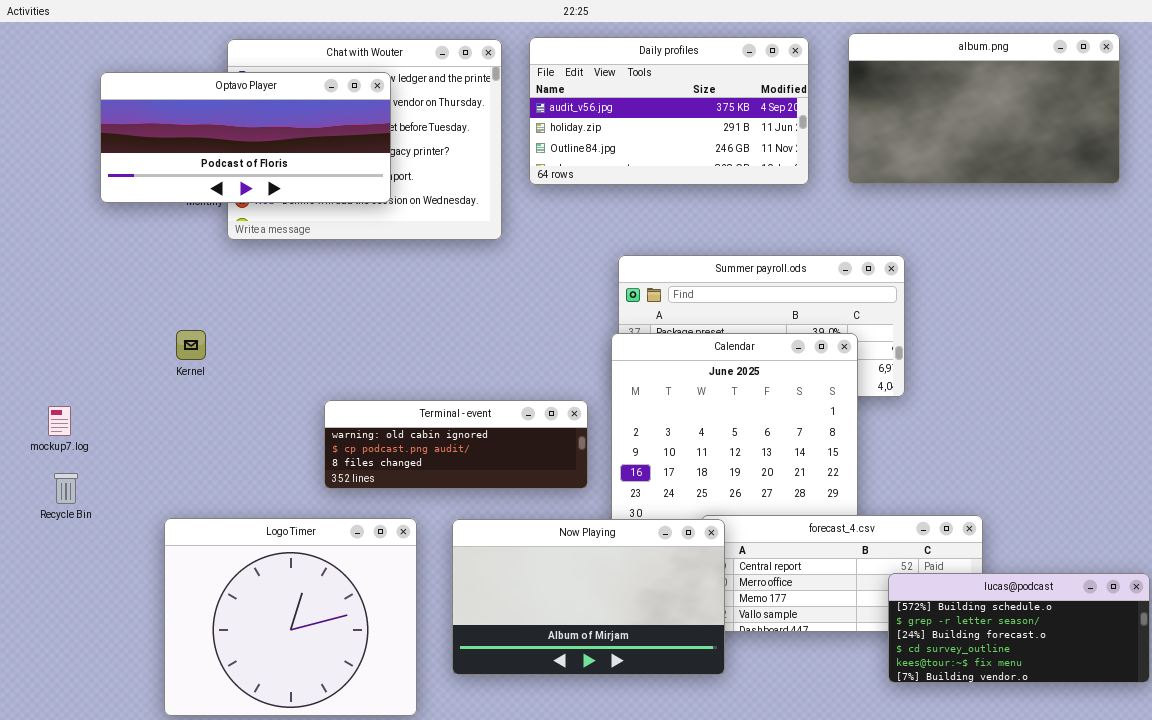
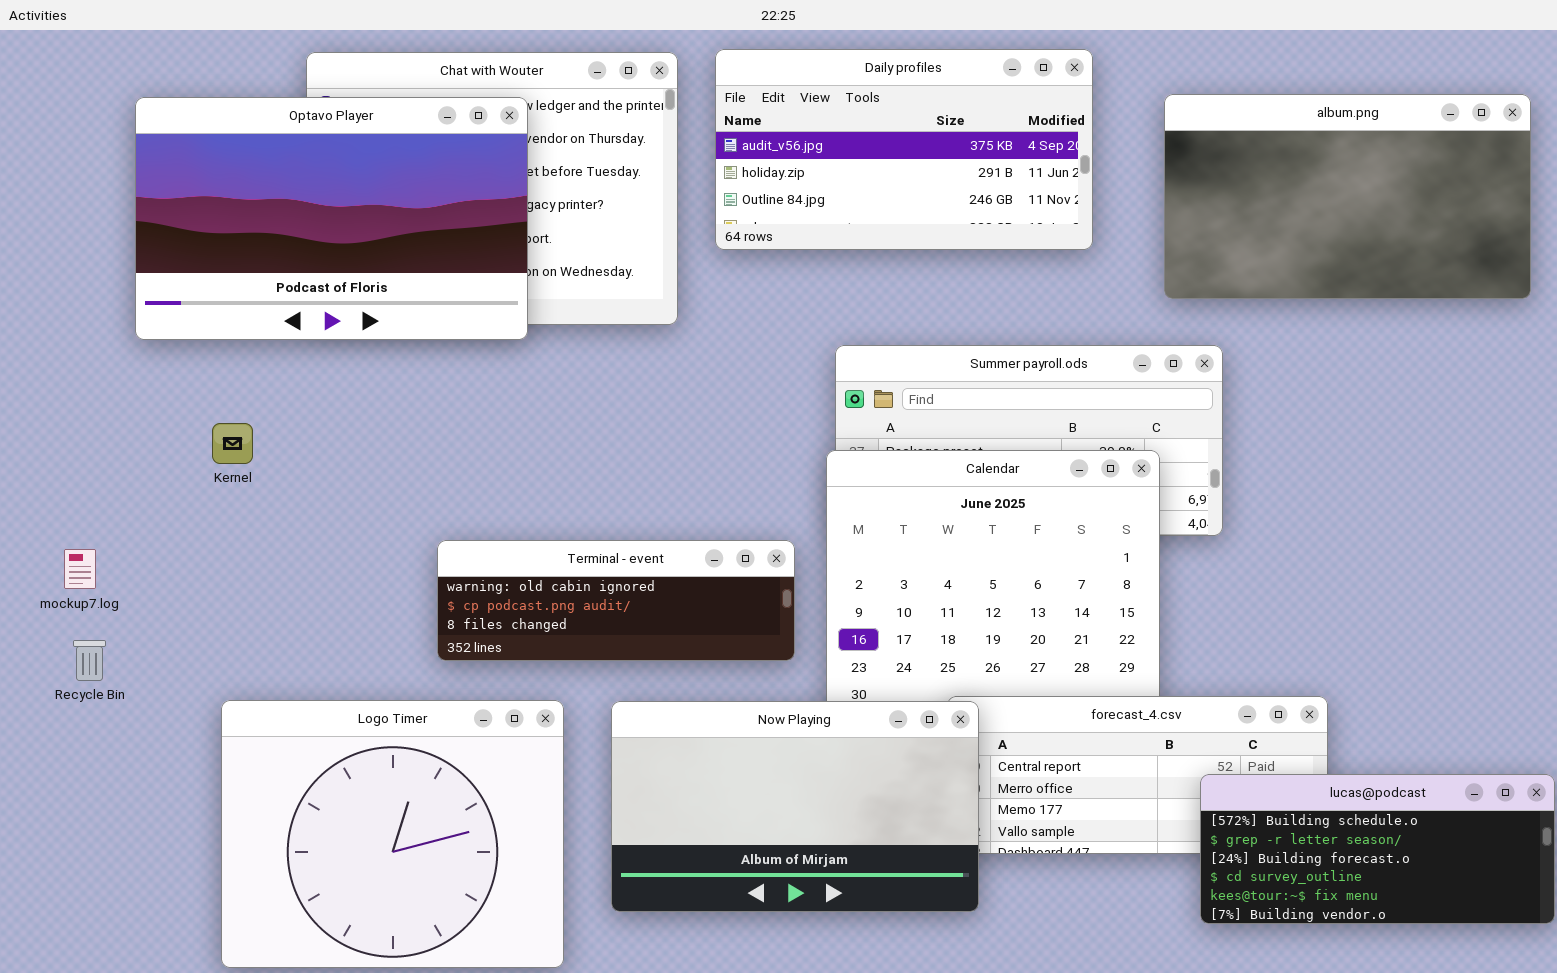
album.png: [848,33,1120,184] -> [1164,94,1531,299], moved
Optavo Player: [100,72,391,203] -> [135,97,528,340], resized
Kernel: [176,330,206,360] -> [212,423,253,464], moved

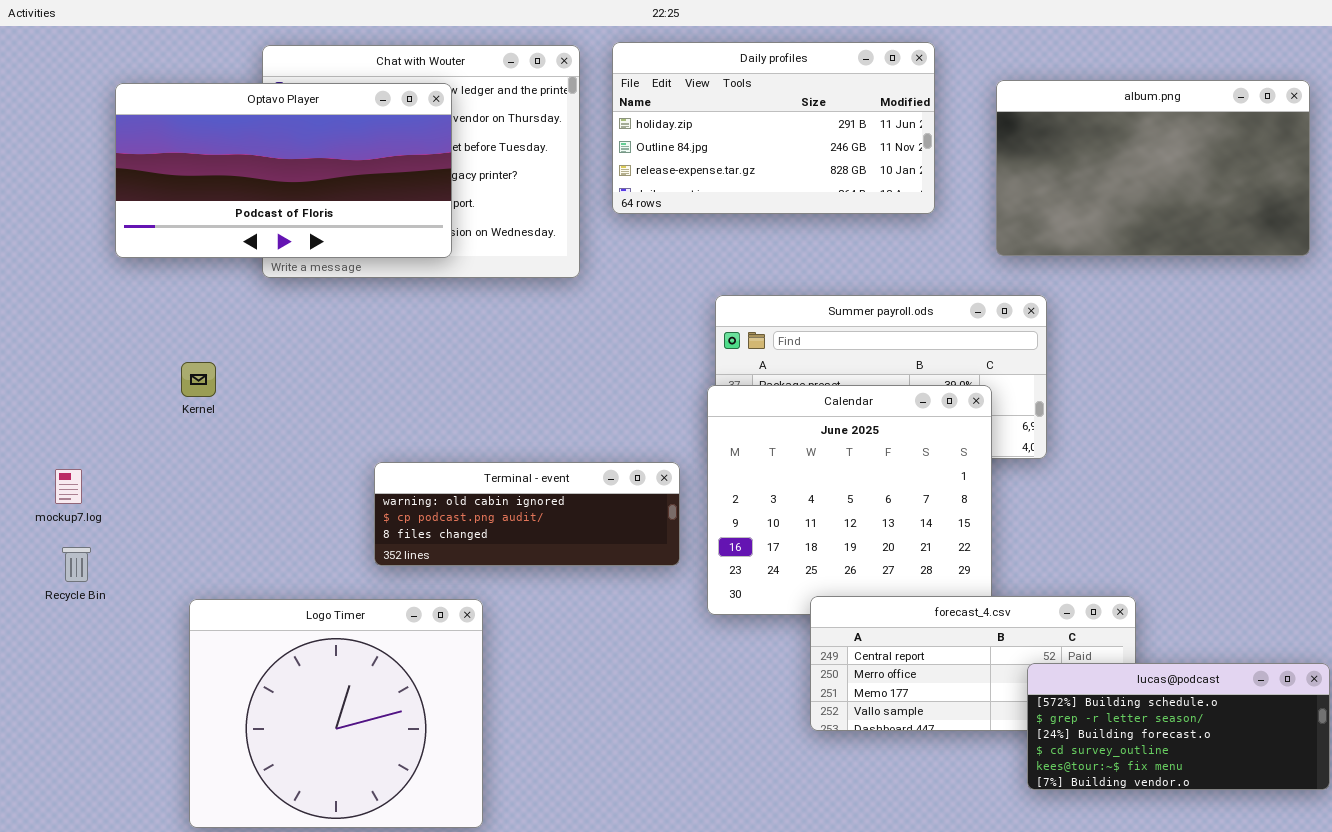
Daily profiles: [715,49,1093,250] -> [612,42,935,214], scrolled down 1 row
Optavo Player: [135,97,528,340] -> [115,83,452,258], resized
Now Playing: [611,701,979,912] -> none, closed

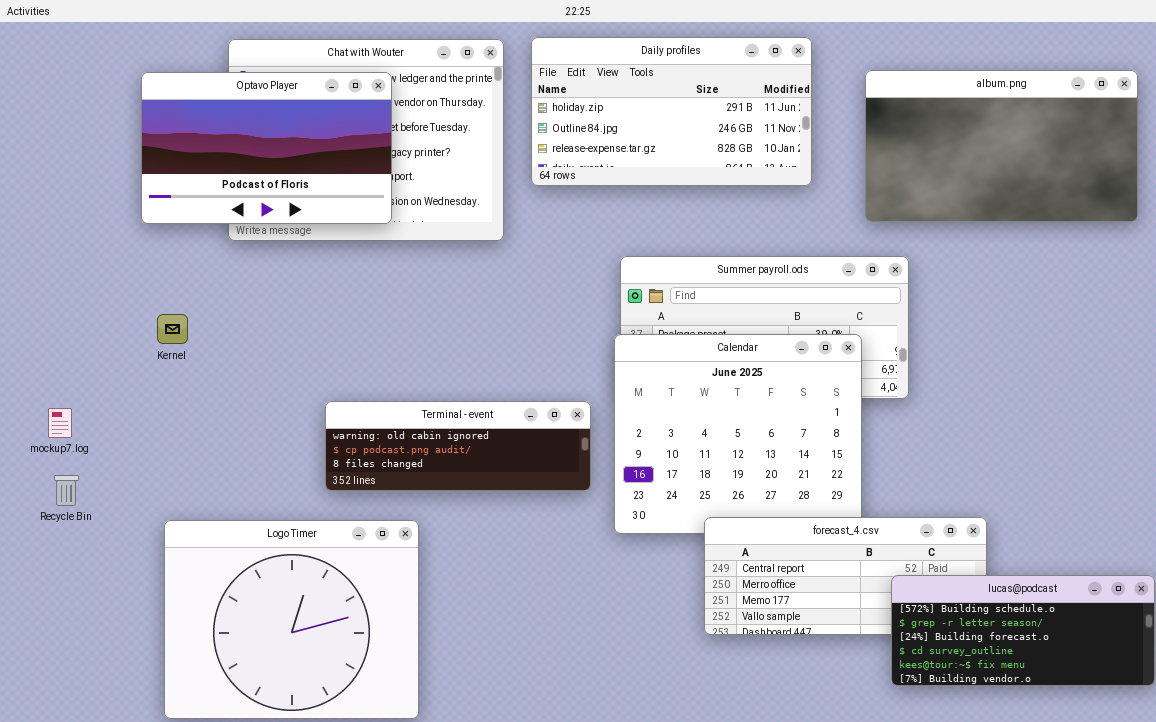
Optavo Player: [115,83,452,258] -> [141,72,392,224], resized

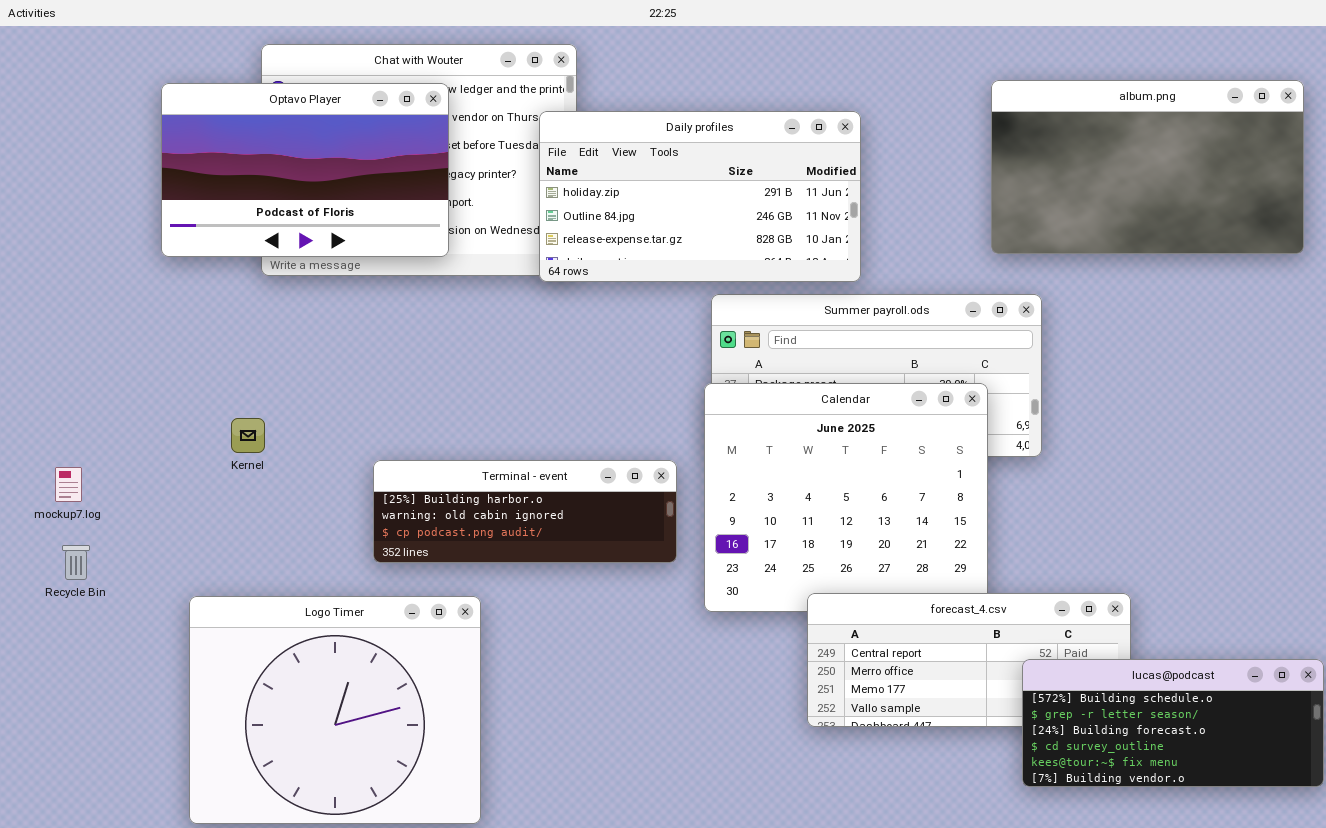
Daily profiles: [531,37,812,186] -> [539,111,861,282], moved
Kernel: [157,314,188,344] -> [231,418,265,453], moved
Terminal - event: [325,401,591,491] -> [373,460,677,563], scrolled up 1 row

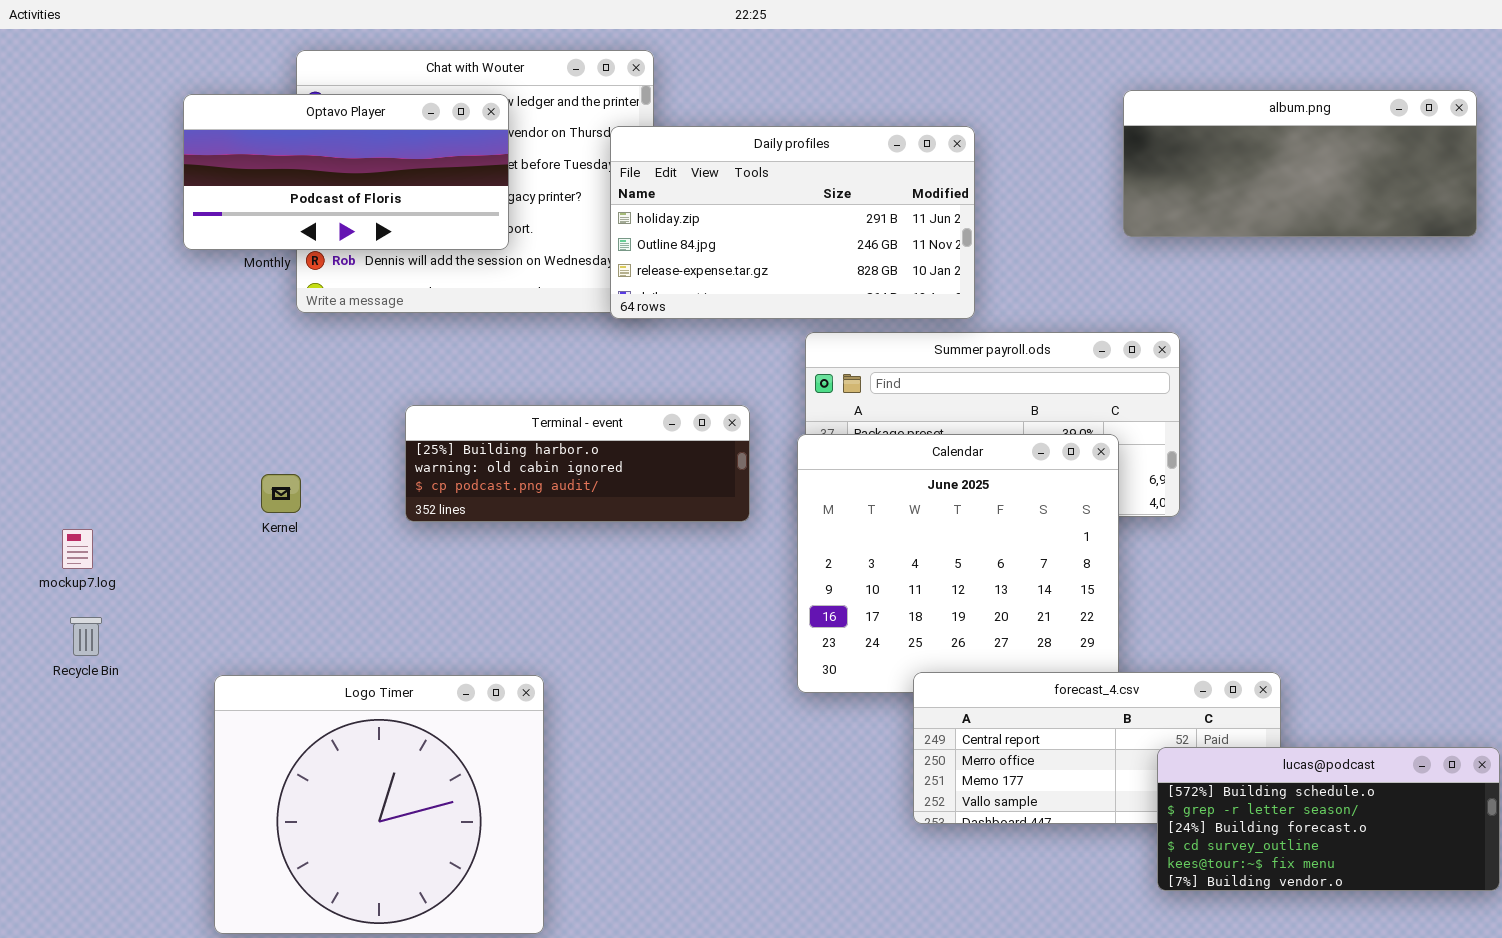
album.png: [991,80,1304,254] -> [1123,90,1477,237], resized
Optavo Player: [161,83,449,257] -> [183,94,509,250], resized
Terminal - event: [373,460,677,563] -> [405,405,750,522], moved

